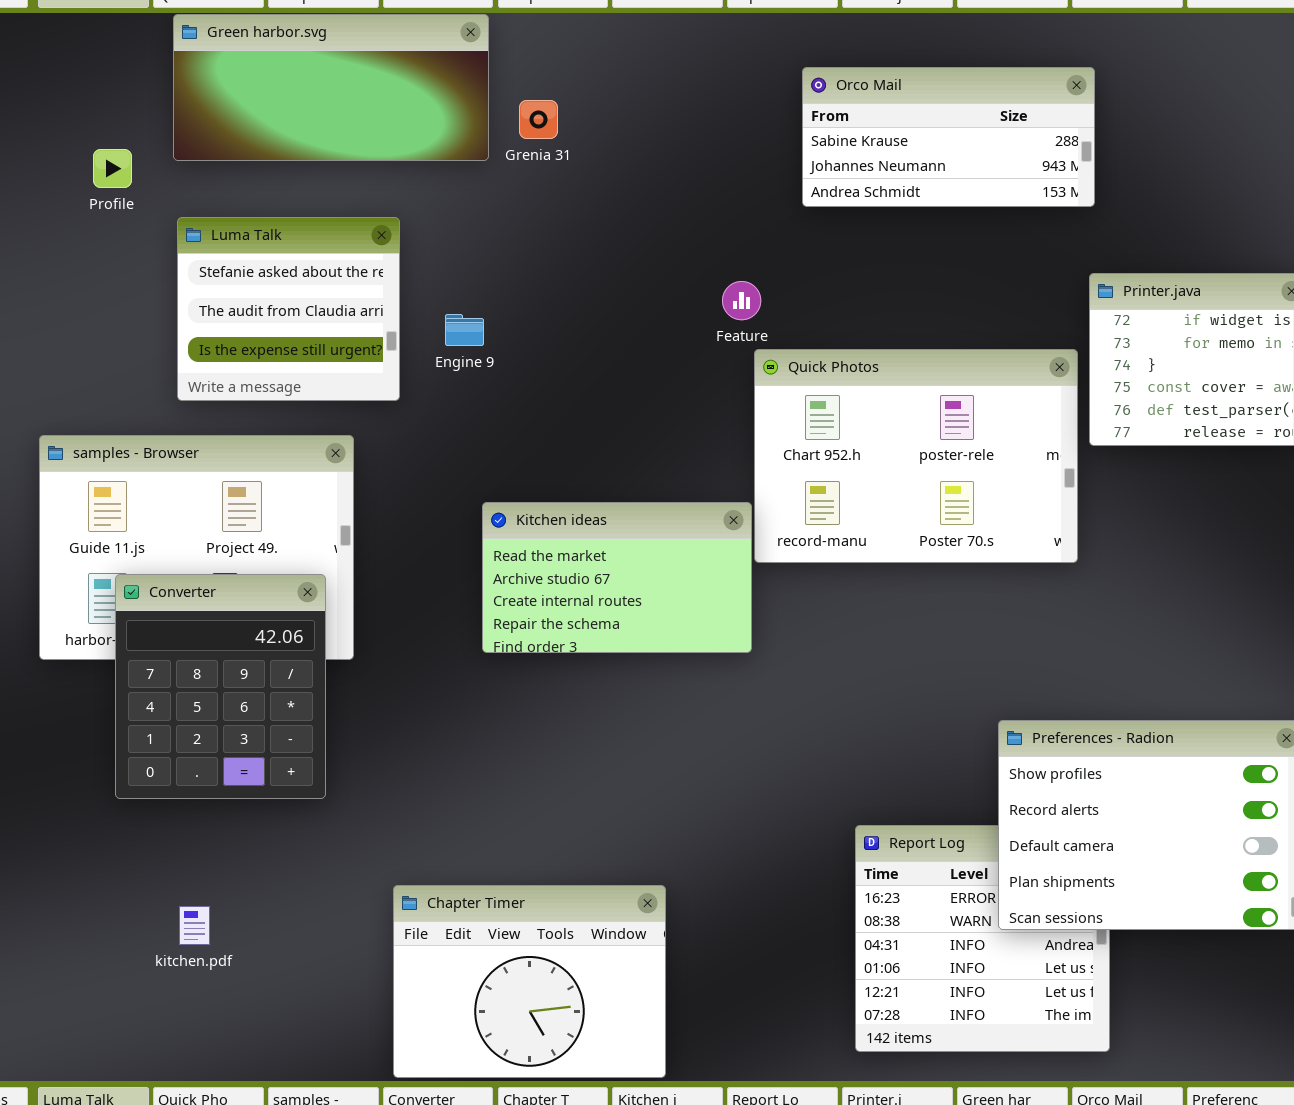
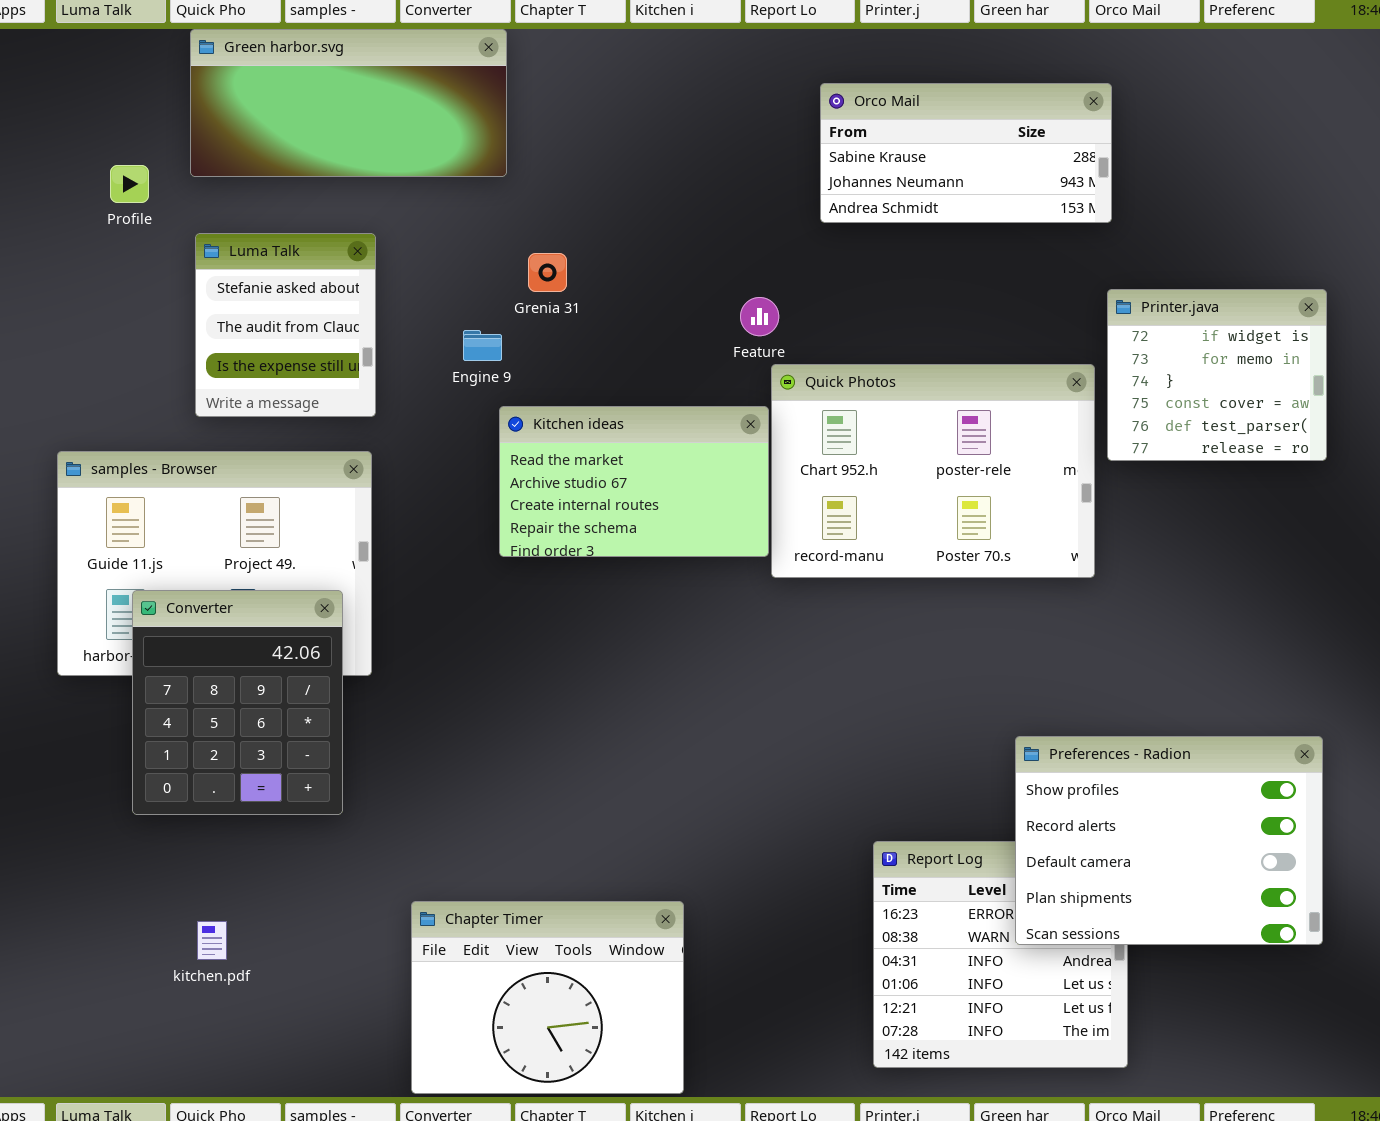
Grenia 31: [519,100,558,139] -> [528,253,567,292], moved
Luma Talk: [177,217,400,401] -> [195,233,376,417], resized
Kitchen ideas: [482,502,752,653] -> [499,406,769,557], moved

